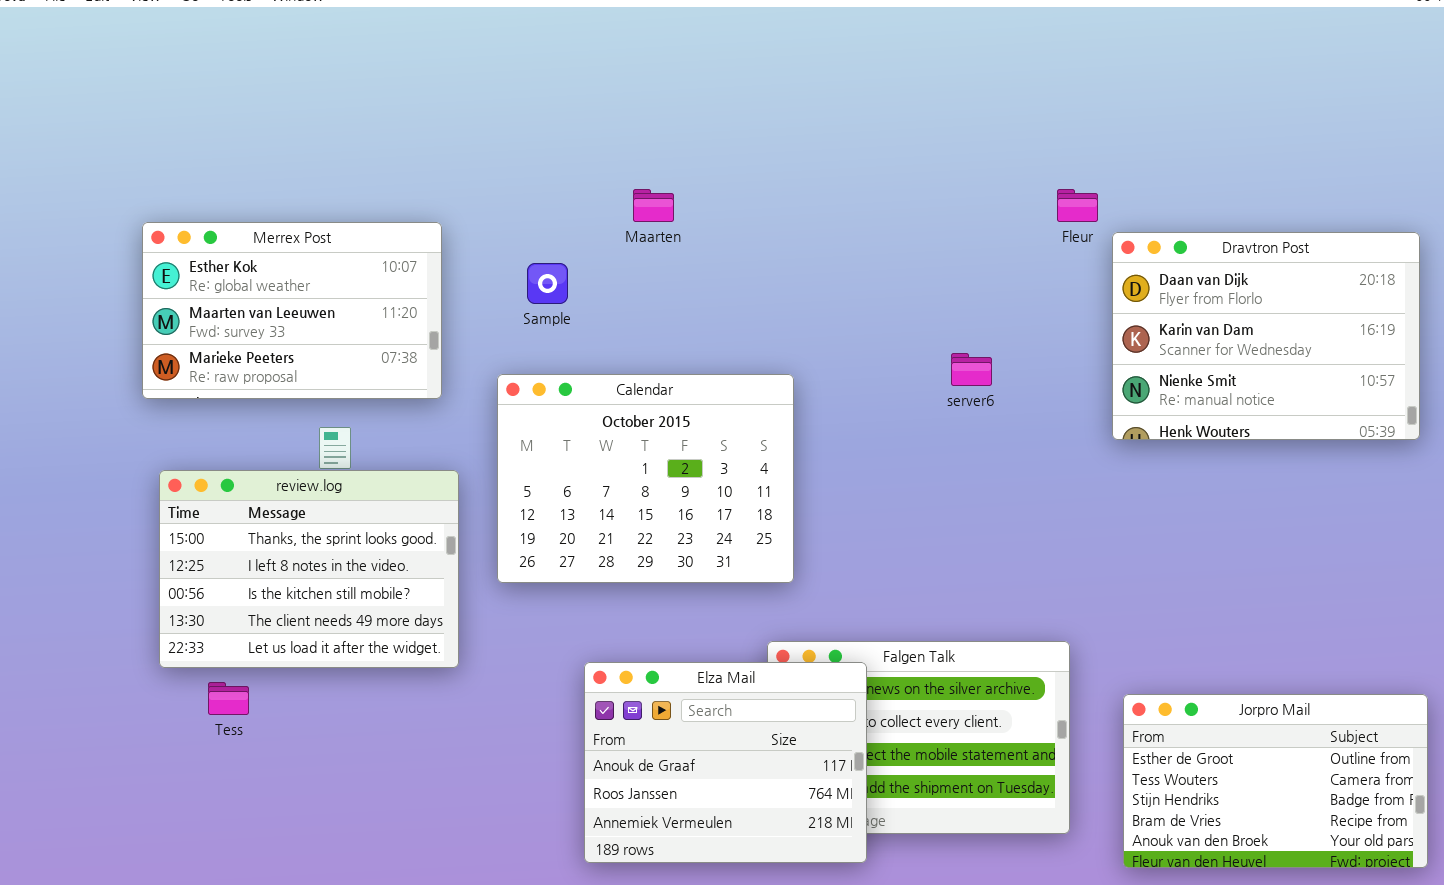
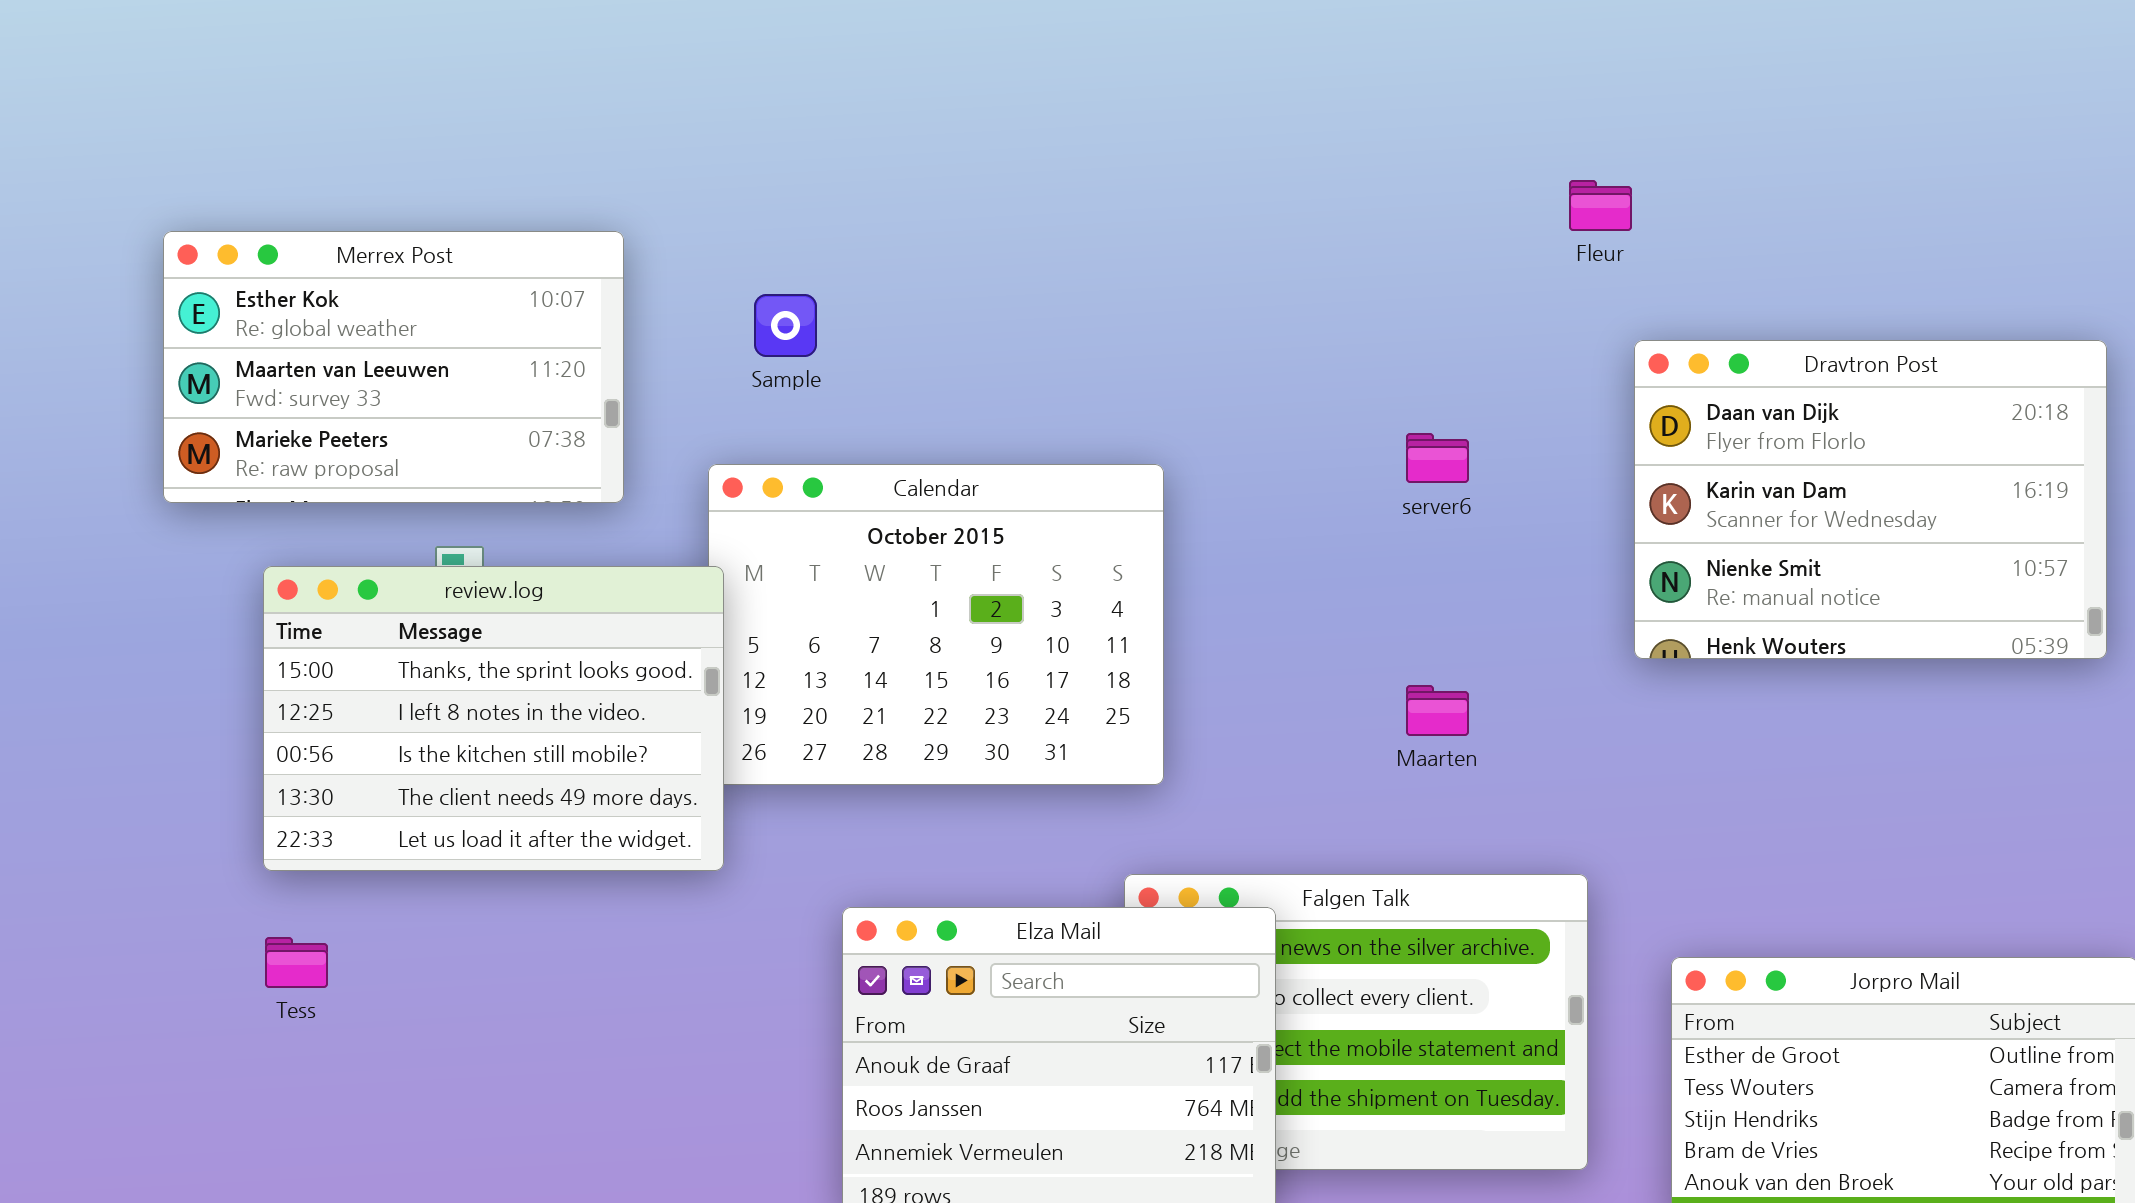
Maarten: [633,189,674,222] -> [1406,685,1469,736], moved
Dravtron Post: [1112,232,1420,440] -> [1634,340,2107,659], moved
review.log: [159,470,459,668] -> [263,566,724,871], moved

